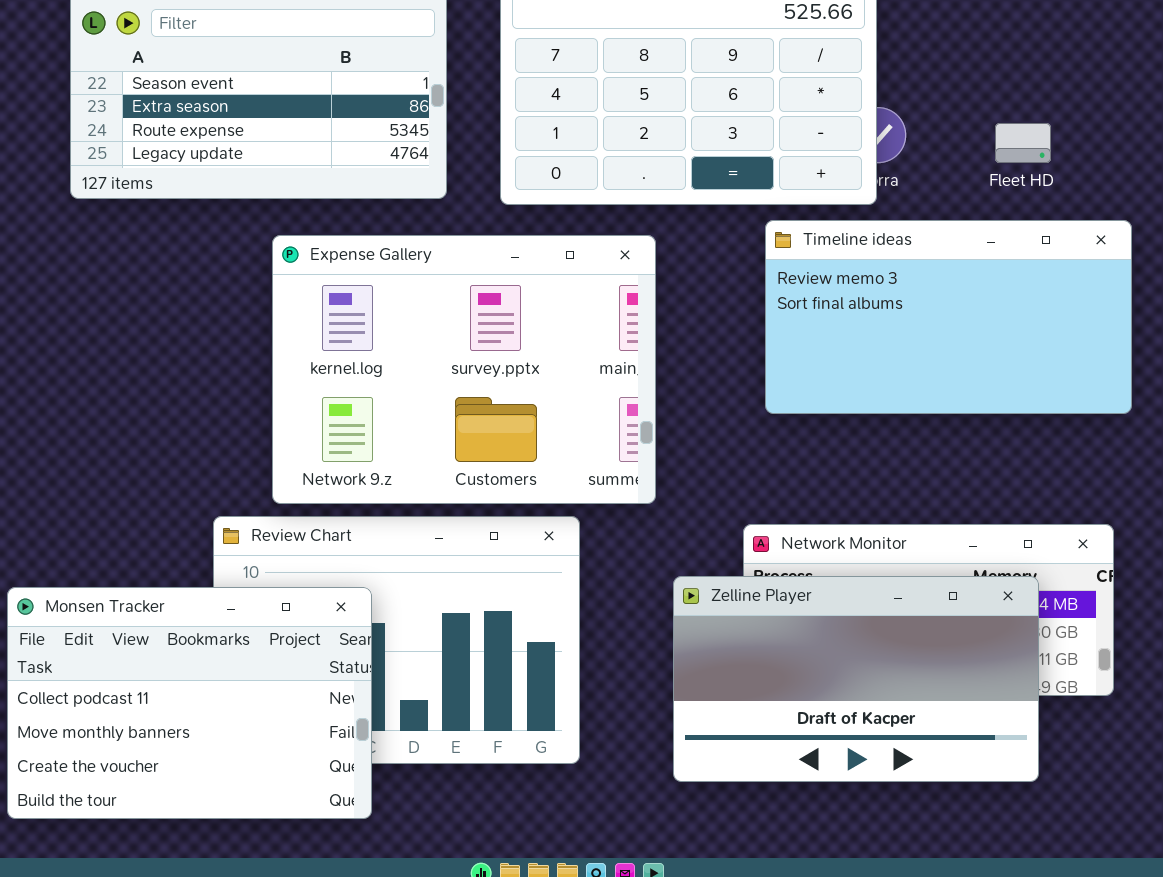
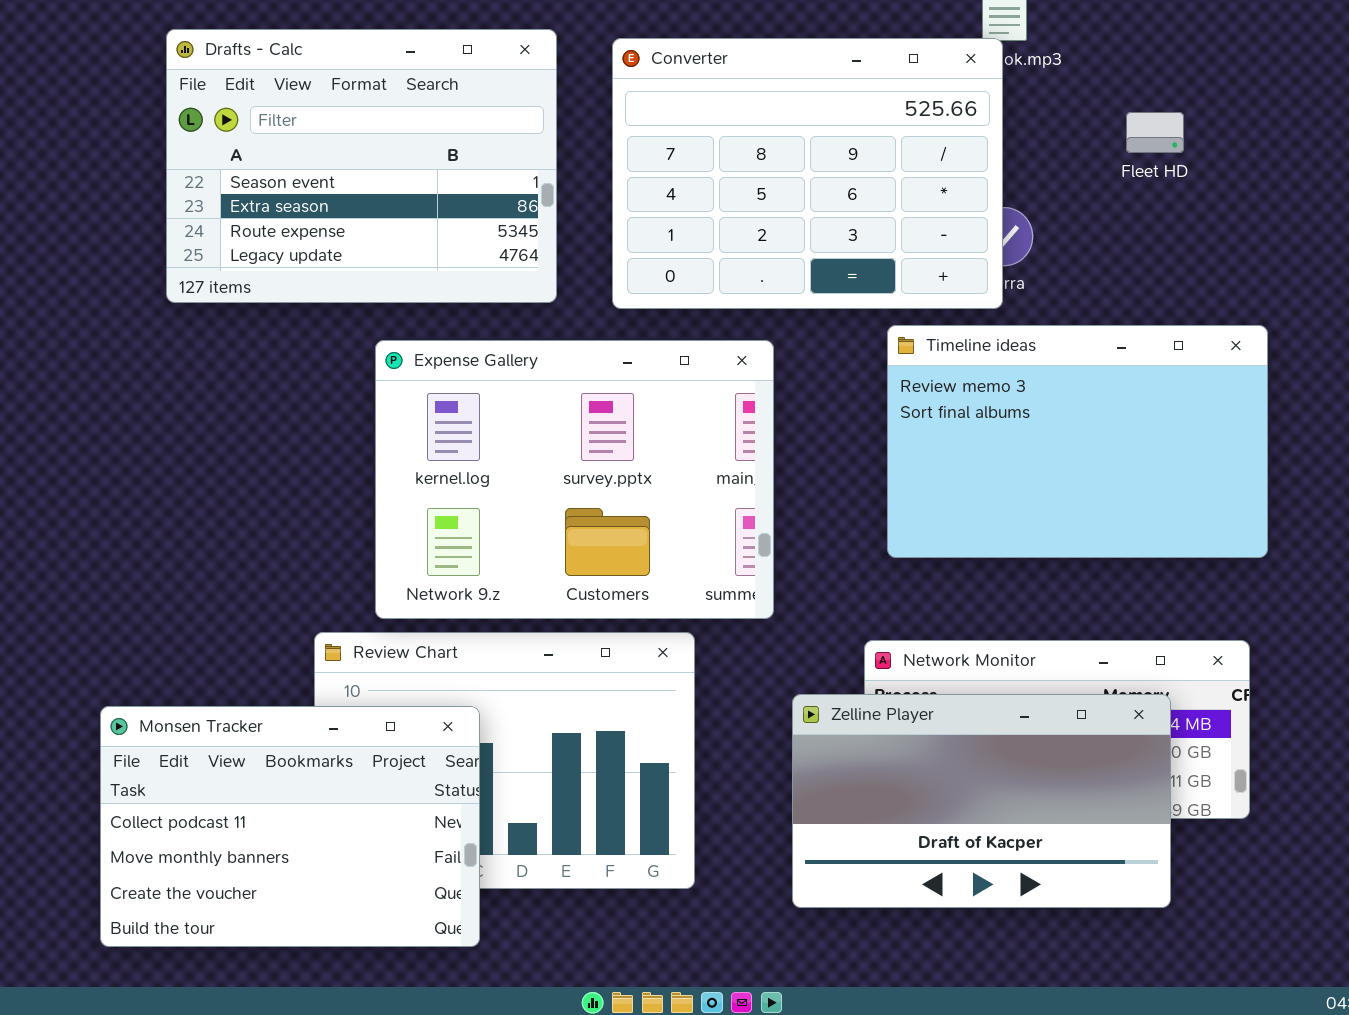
Fleet HD: [995,123,1051,163] -> [1126,112,1184,153], moved
Timeline ideas: [765,220,1132,414] -> [887,325,1268,558], resized

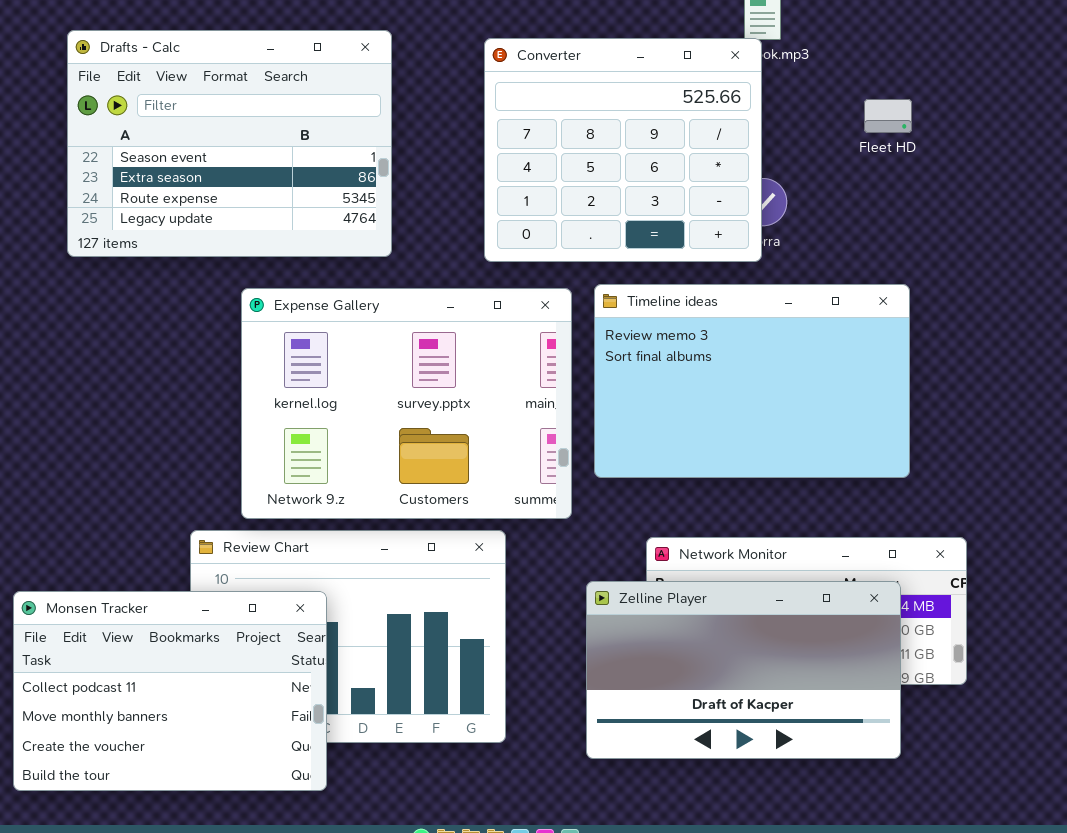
Converter: [612,38,1003,309] -> [484,38,762,262], resized
Timeline ideas: [887,325,1268,558] -> [594,284,910,478], moved

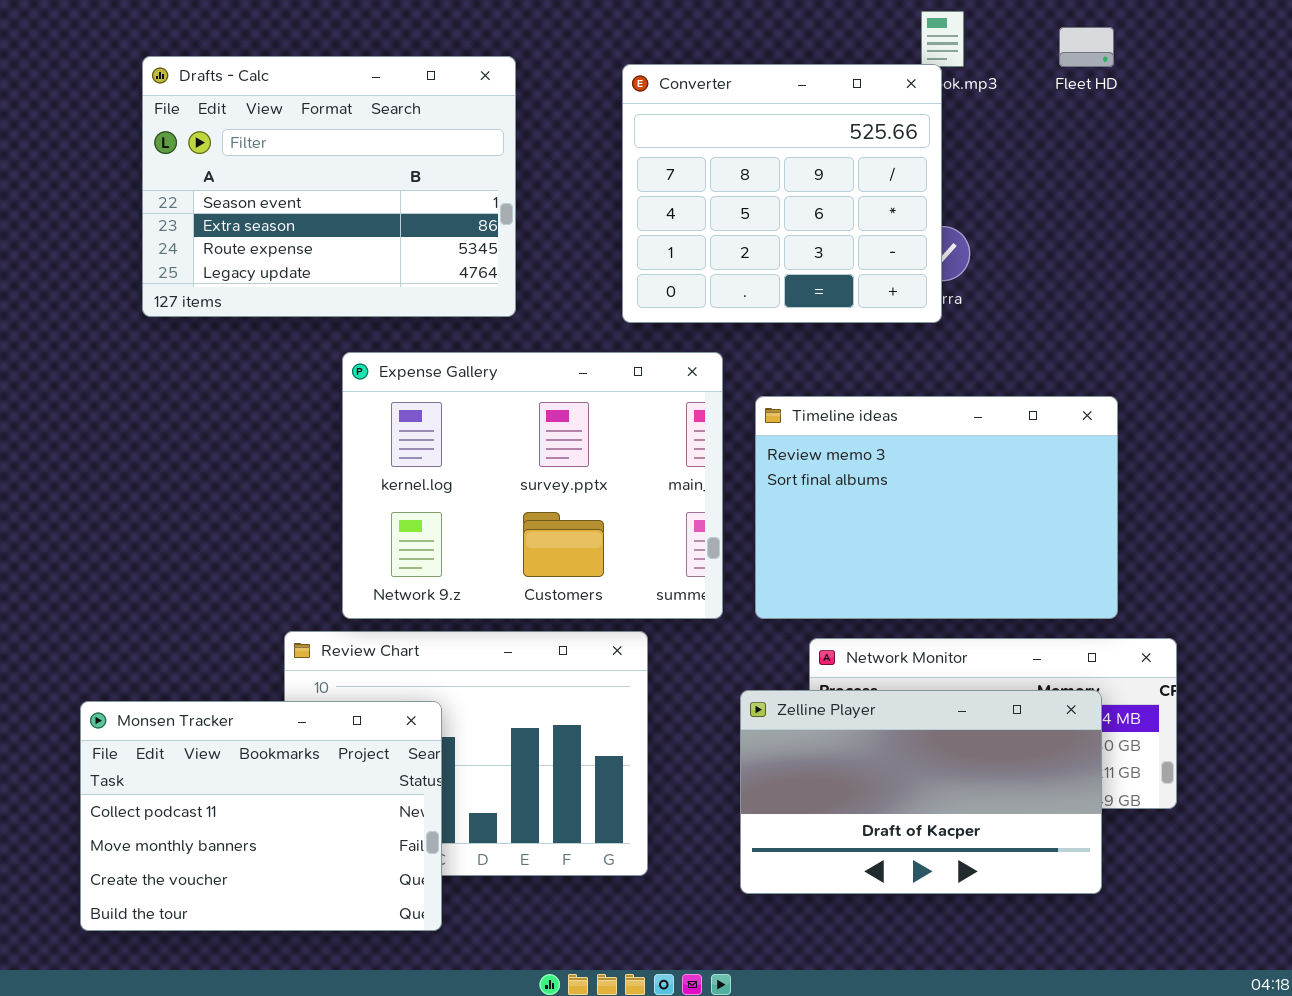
Fleet HD: [864,99,912,133] -> [1059,27,1114,67], moved
Timeline ideas: [594,284,910,478] -> [755,396,1118,619], moved

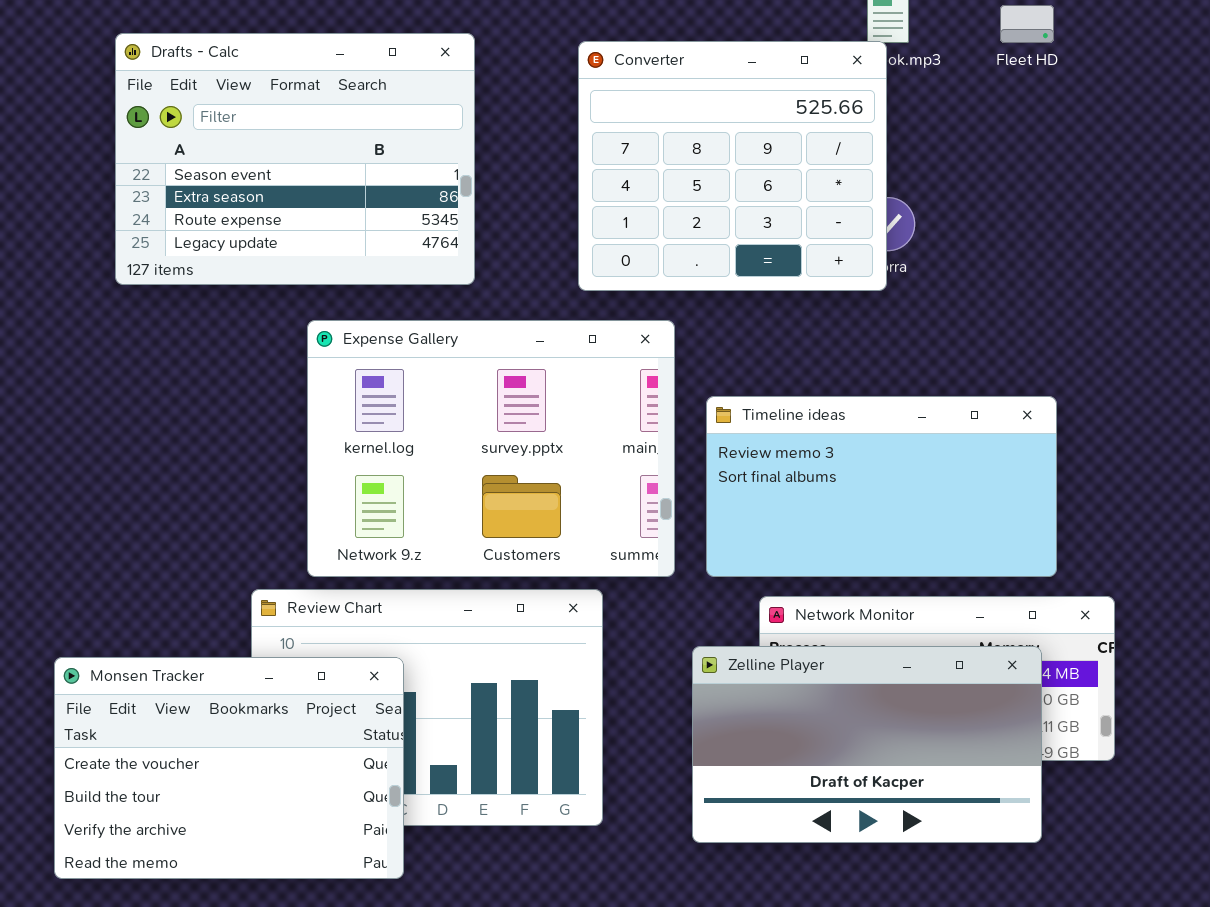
Timeline ideas: [755,396,1118,619] -> [706,396,1057,577], resized
Monsen Tracker: [80,701,442,931] -> [54,657,404,879], scrolled down 2 rows

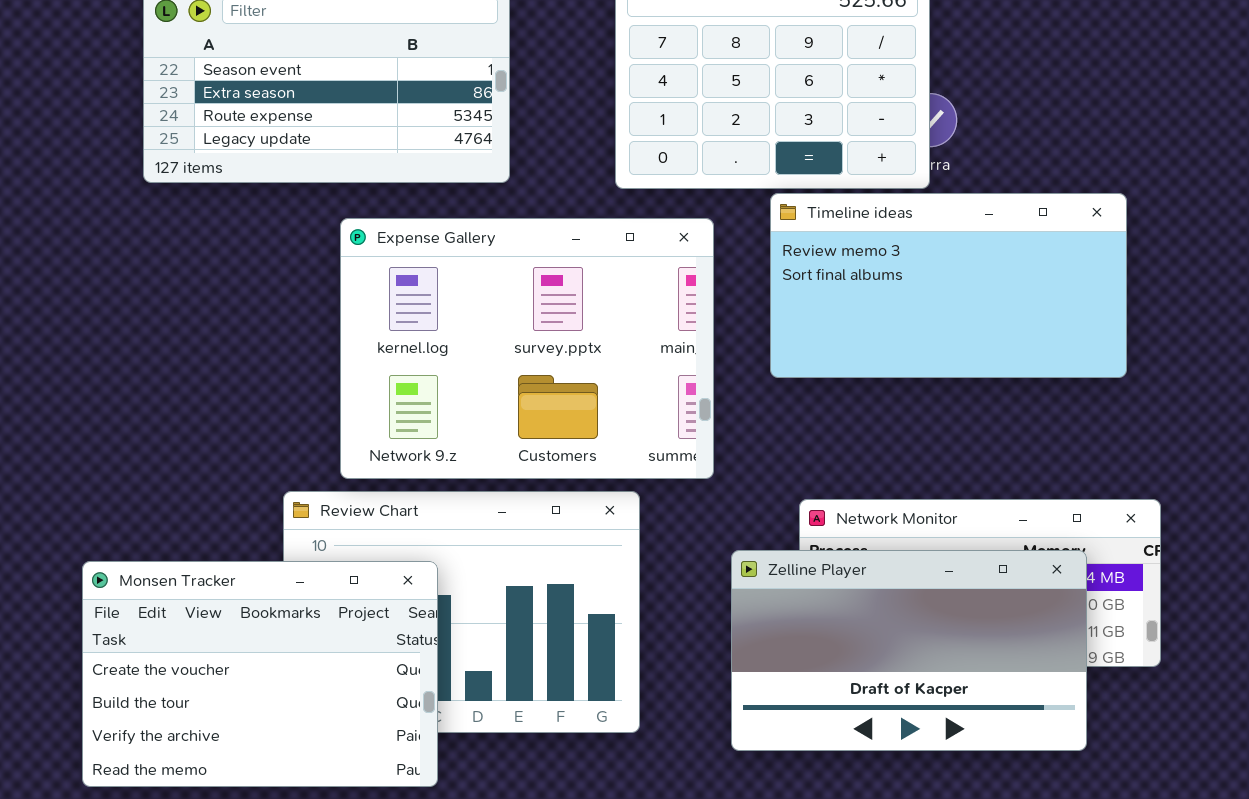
Timeline ideas: [706,396,1057,577] -> [770,193,1127,378], moved

